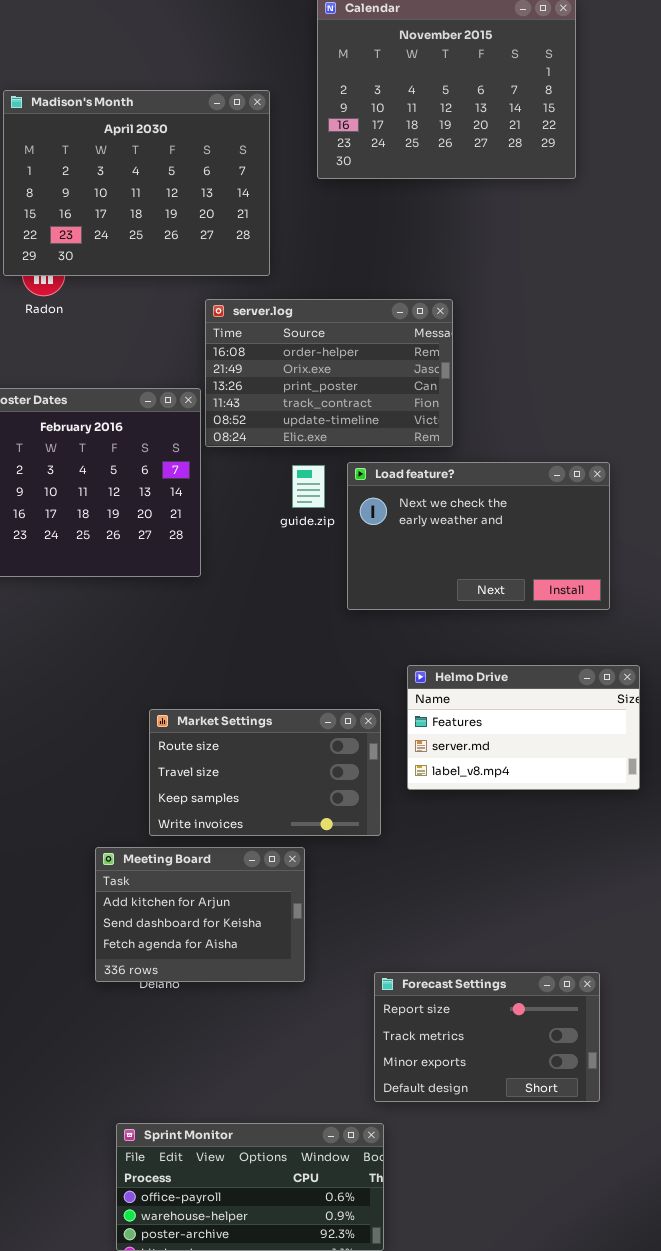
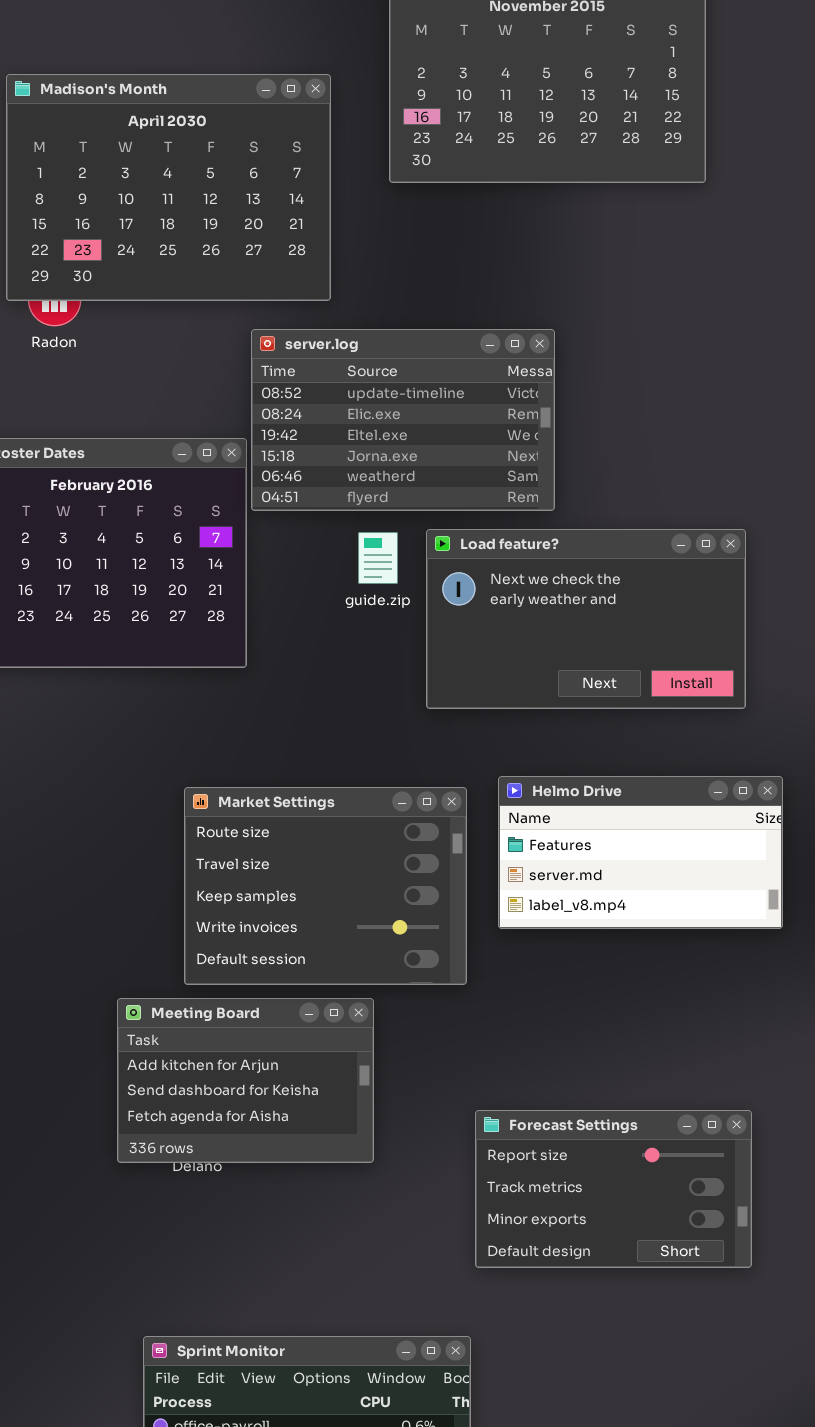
server.log: [205,299,453,447] -> [251,329,555,511], scrolled down 4 rows
Market Settings: [149,709,381,836] -> [184,787,467,985], resized
Forecast Settings: [374,972,600,1102] -> [475,1110,752,1268], moved

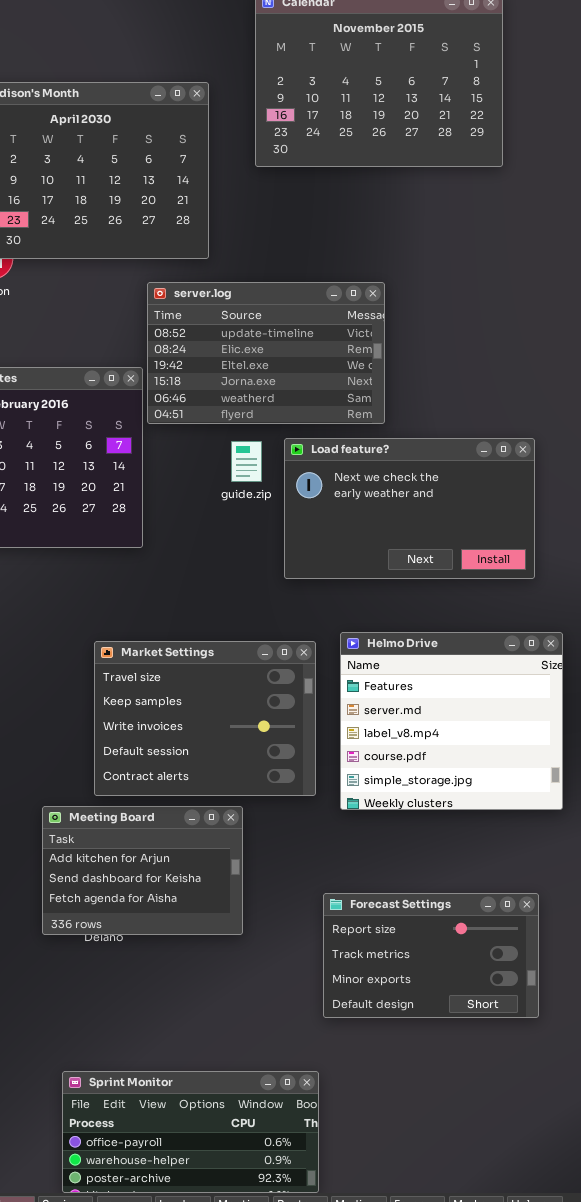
Helmo Drive: [498,776,783,929] -> [340,632,563,810], resized
Market Settings: [184,787,467,985] -> [94,641,316,796], scrolled down 1 row

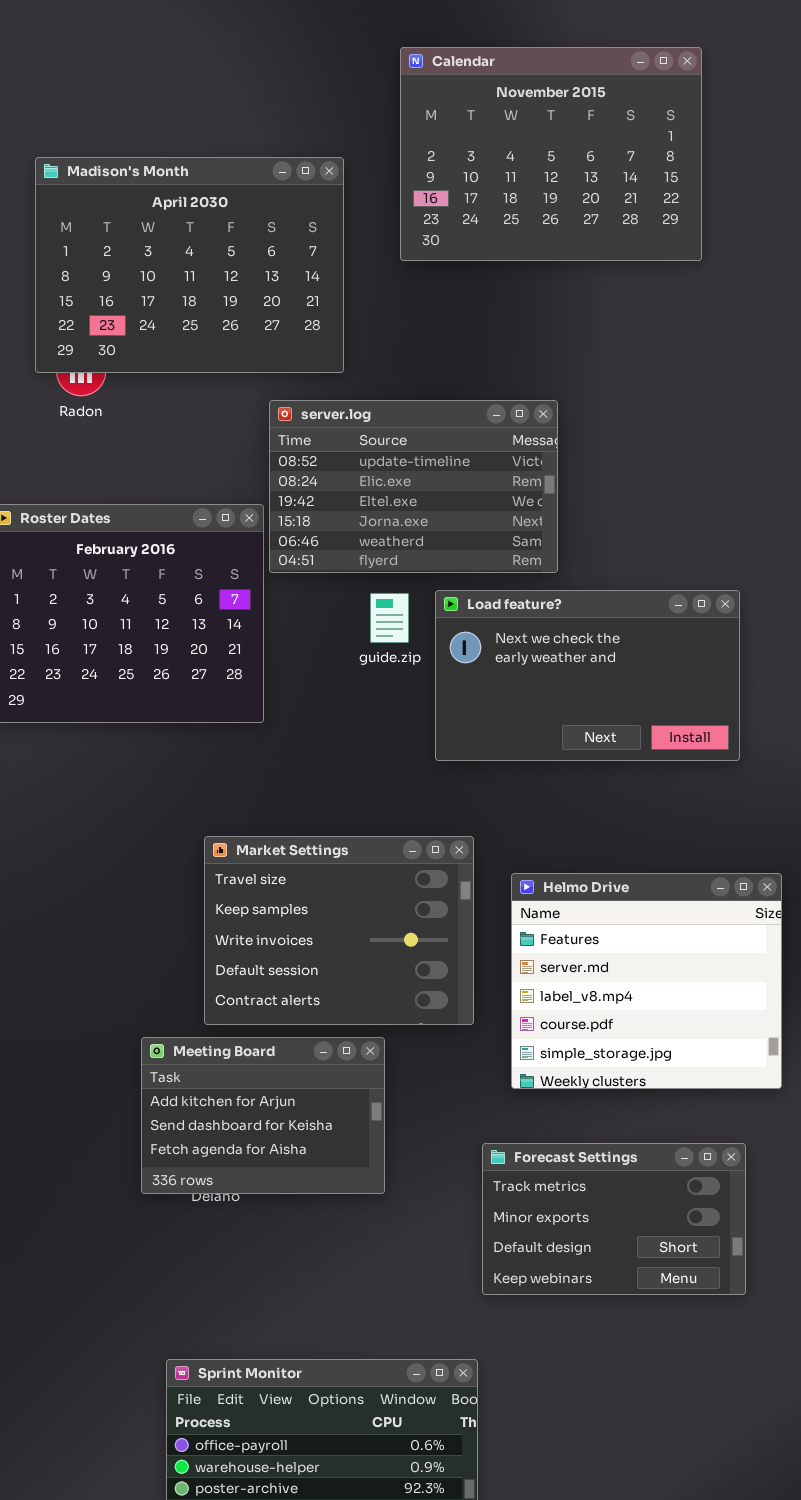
Helmo Drive: [340,632,563,810] -> [511,873,782,1089], moved
Forecast Settings: [323,893,539,1018] -> [482,1143,746,1295], scrolled down 1 row

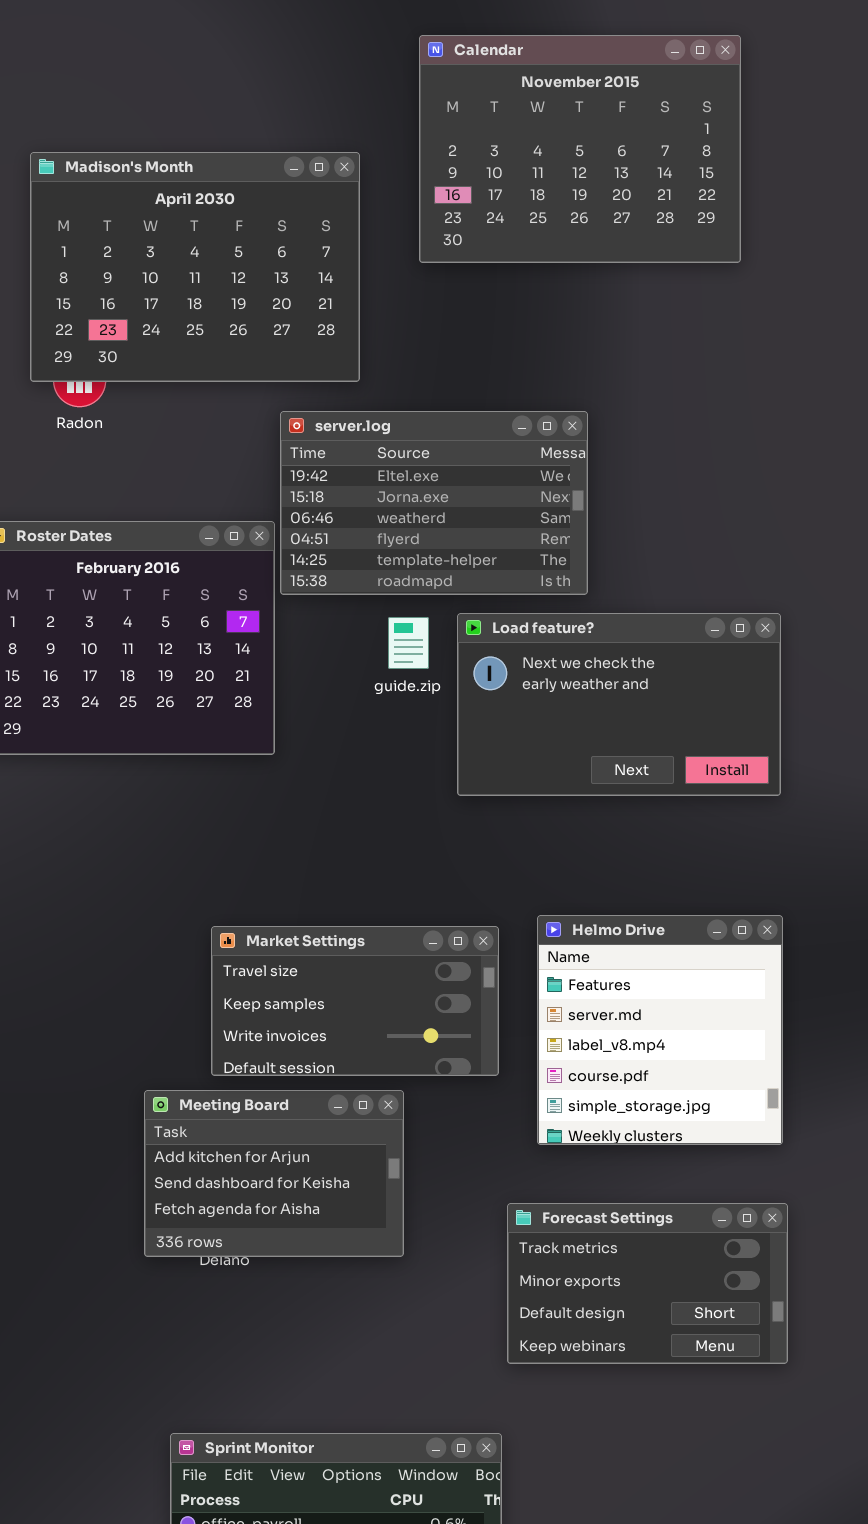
server.log: [269,400,558,573] -> [280,411,588,595], scrolled down 2 rows
Market Settings: [204,836,474,1025] -> [211,926,499,1076], resized
Helmo Drive: [511,873,782,1089] -> [537,915,783,1145], resized

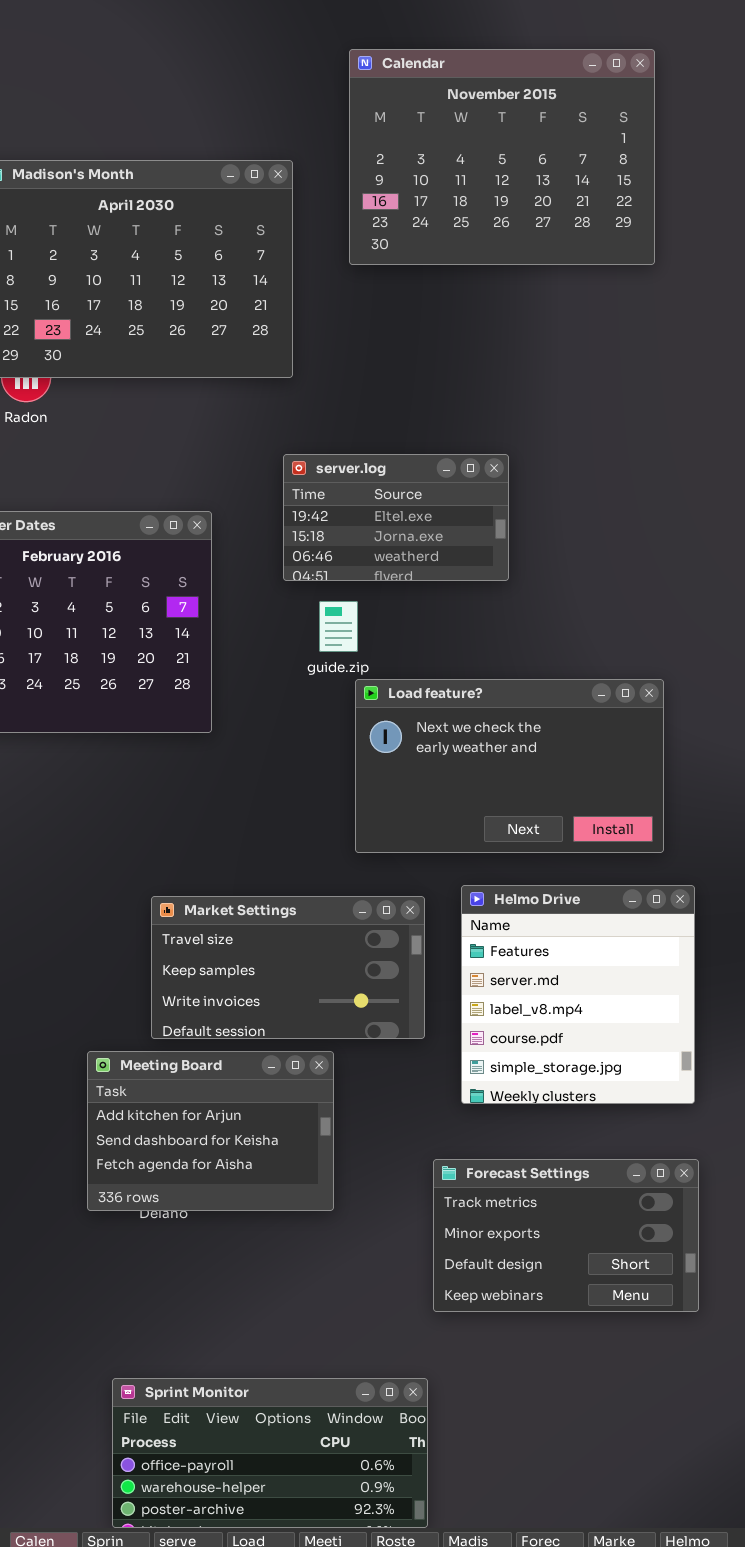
server.log: [280,411,588,595] -> [283,454,509,581], resized
Load feature?: [457,613,781,796] -> [355,679,664,853], moved

